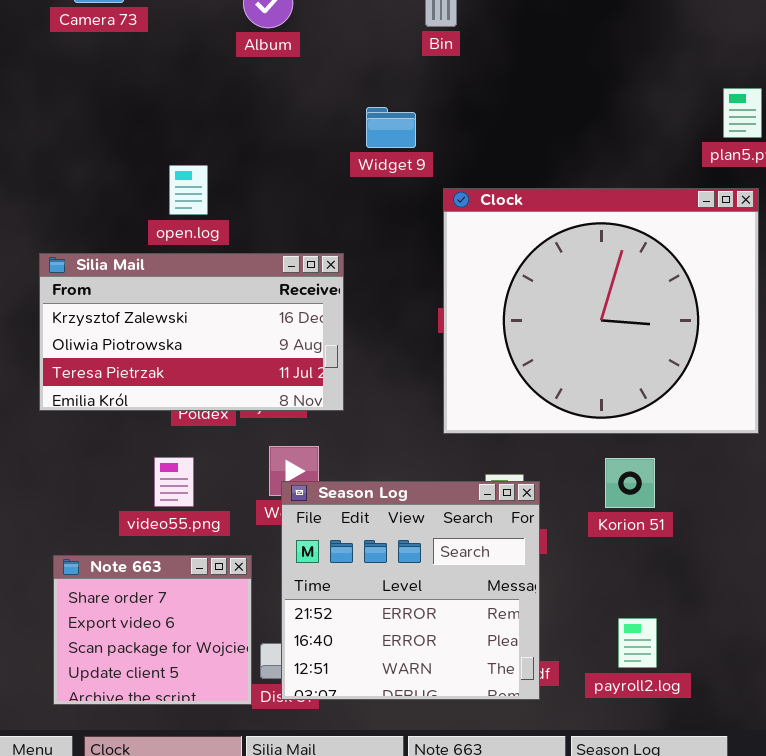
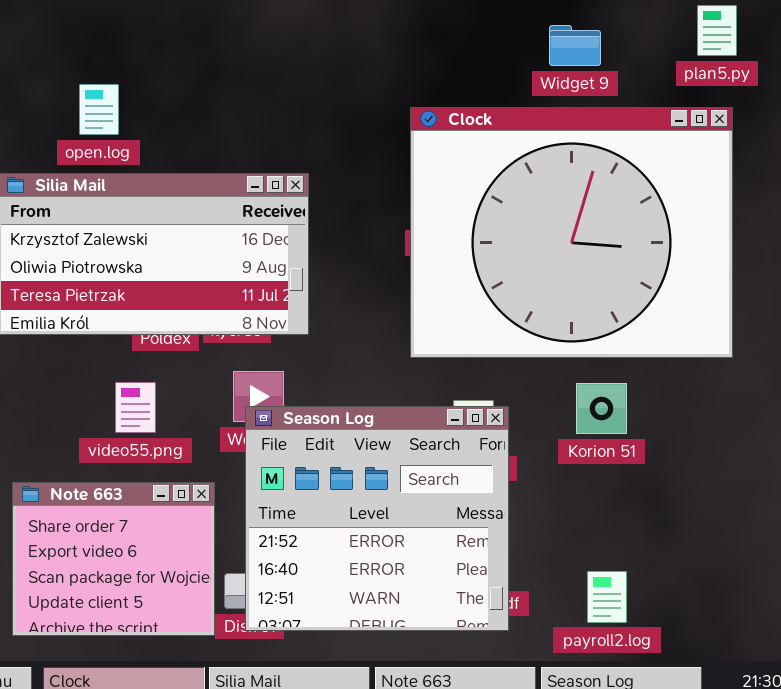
Widget 9: [366,107,416,148] -> [549,25,601,66], moved
open.log: [169,165,208,215] -> [79,84,119,135], moved
payroll2.log: [618,618,657,668] -> [587,571,627,623], moved

